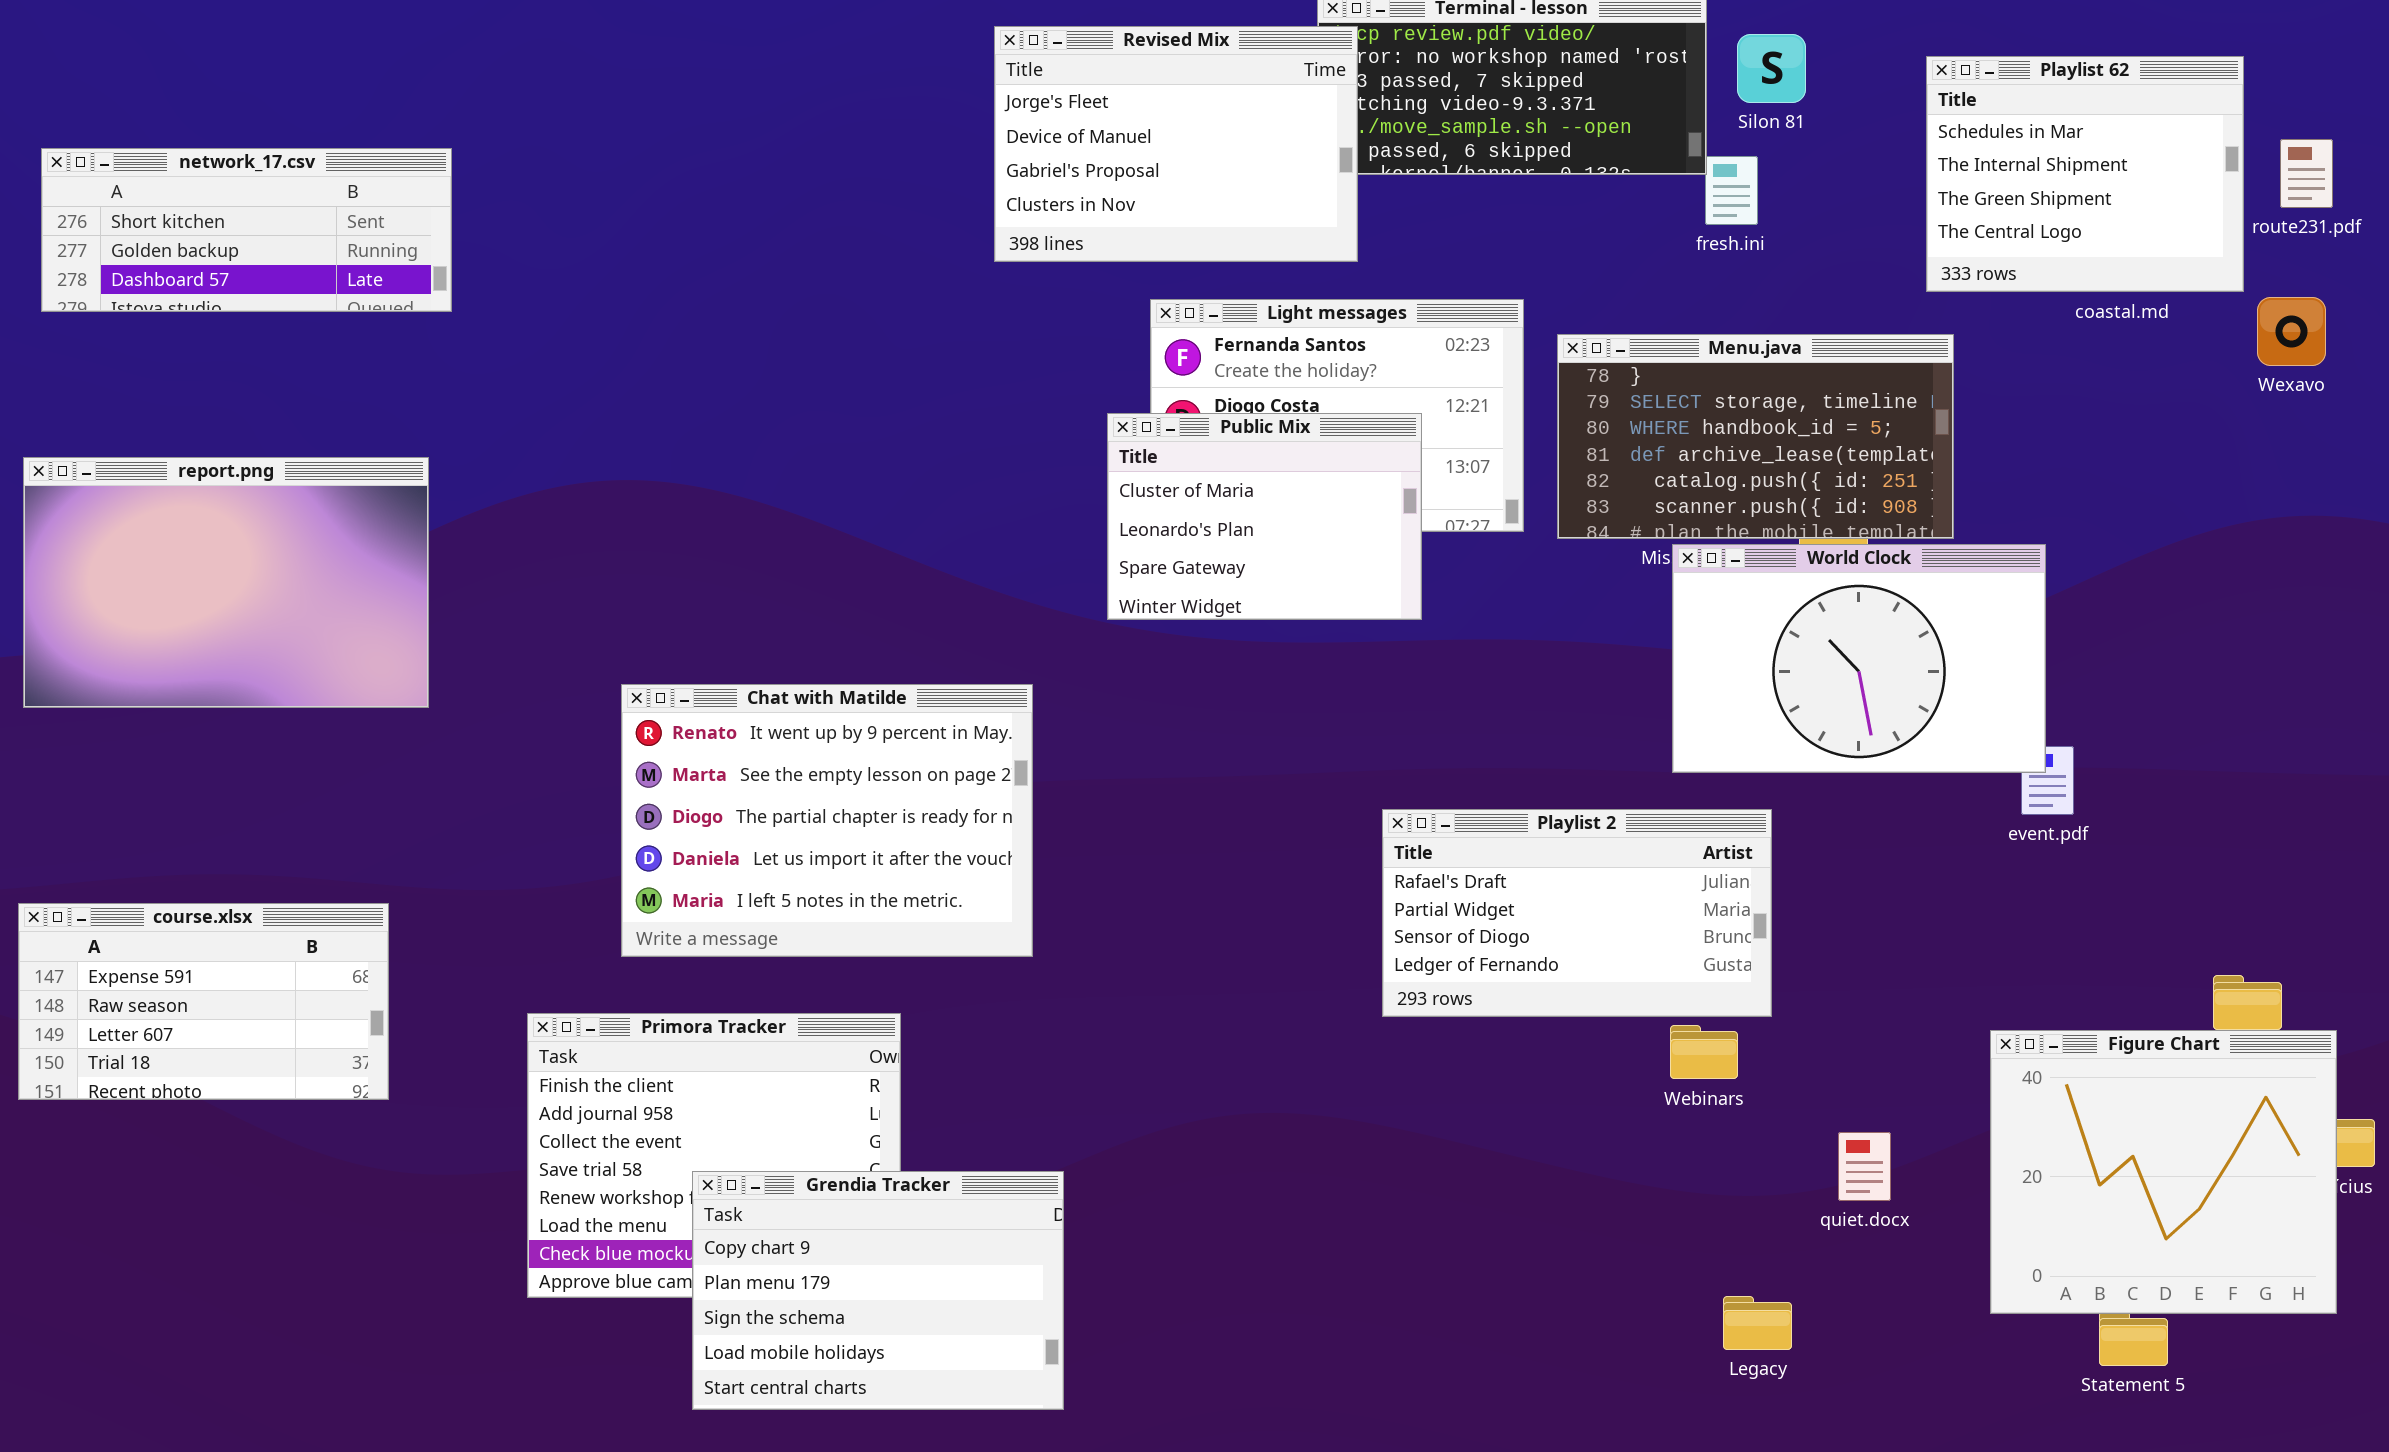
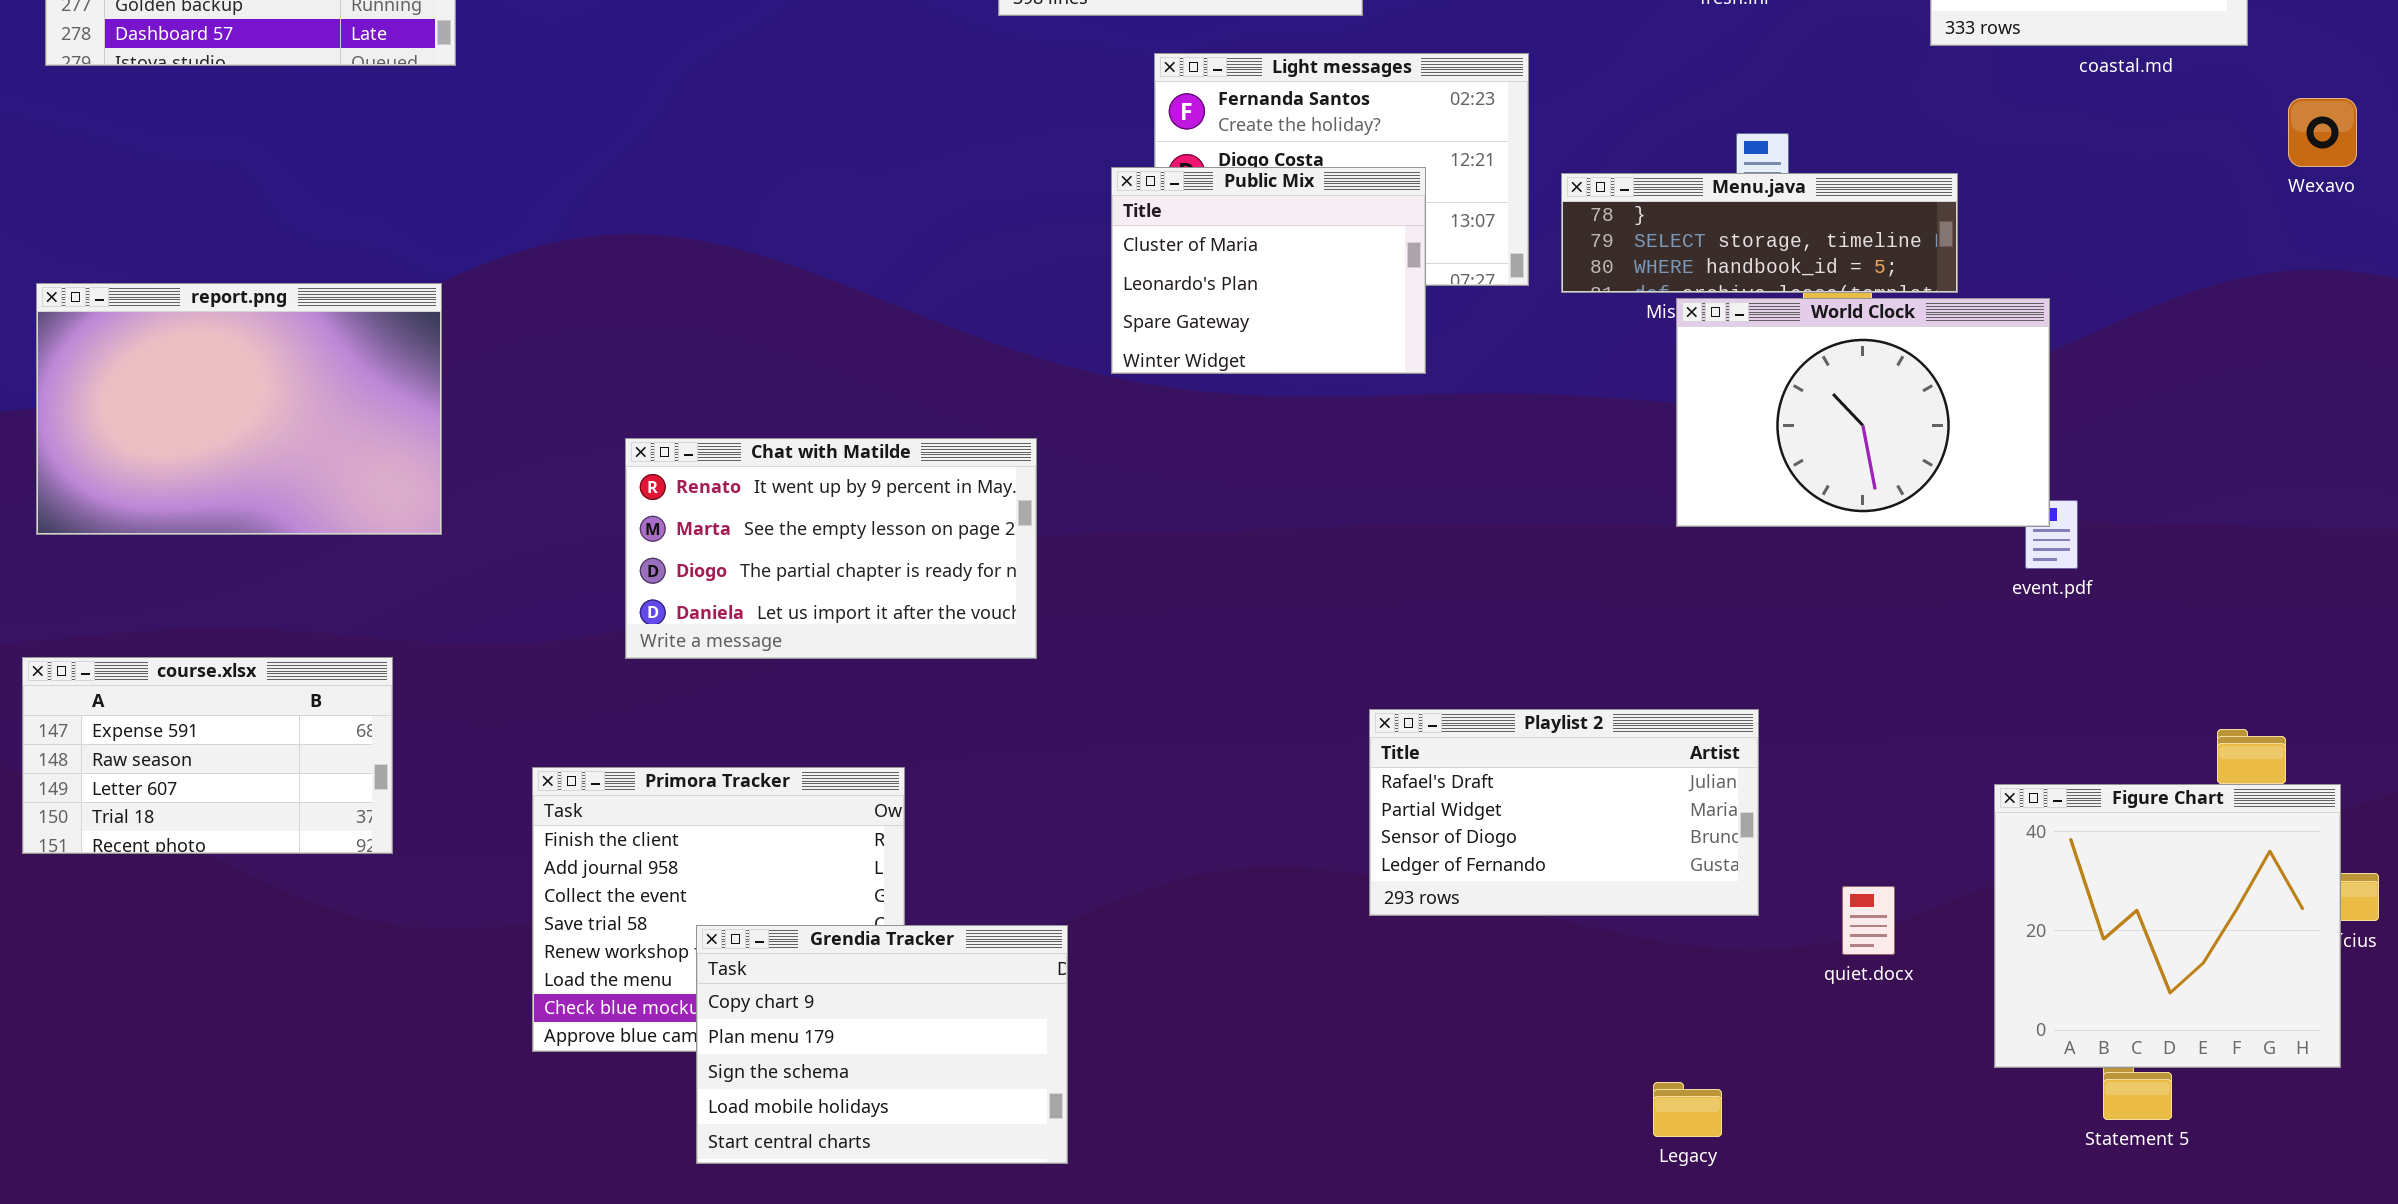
Wexavo: [2257,297,2326,366] -> [2288,98,2357,167], moved
Menu.java: [1557,334,1954,539] -> [1561,173,1958,293], resized
report.png: [23,457,429,708] -> [36,283,442,535], moved
Chat with Matilde: [621,684,1033,957] -> [625,438,1037,659], resized
Playlist 2: [1382,809,1772,1017] -> [1369,709,1759,916], moved
Legacy: [1723,1296,1792,1350] -> [1653,1082,1722,1137], moved

